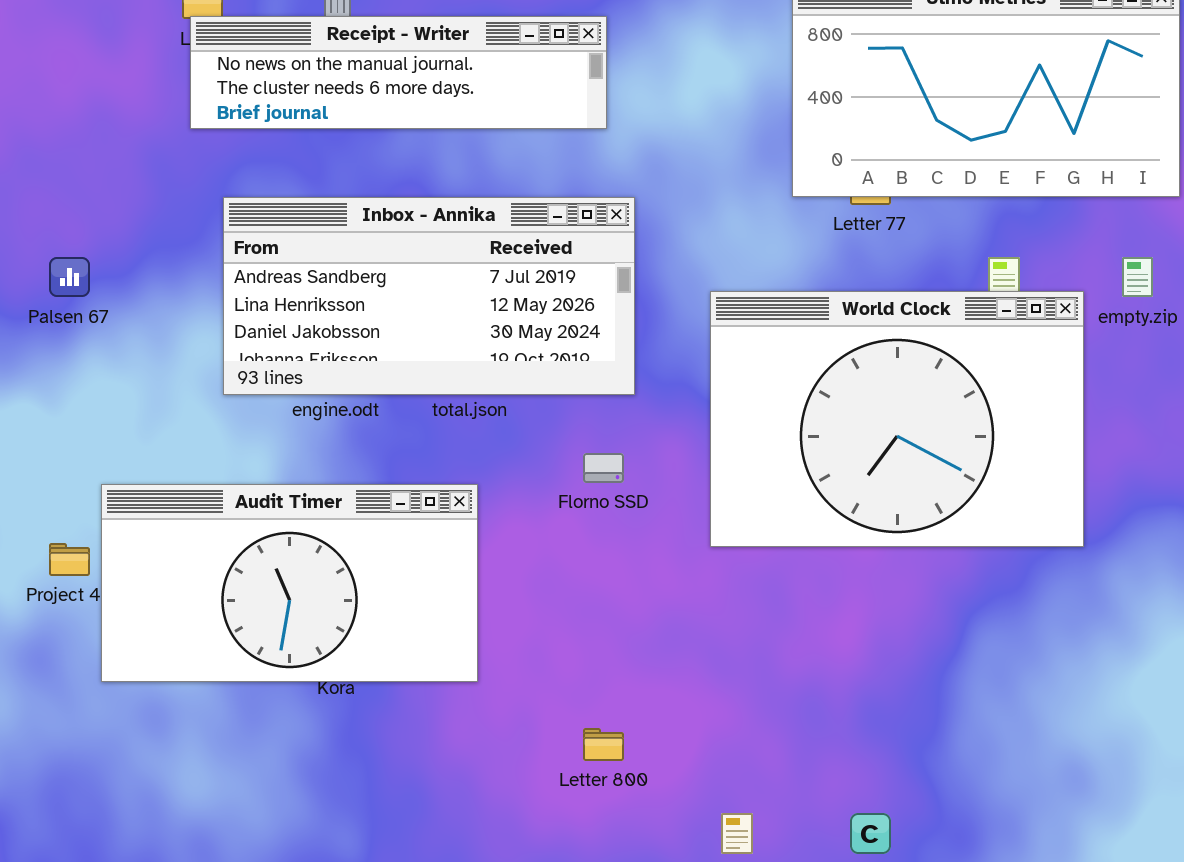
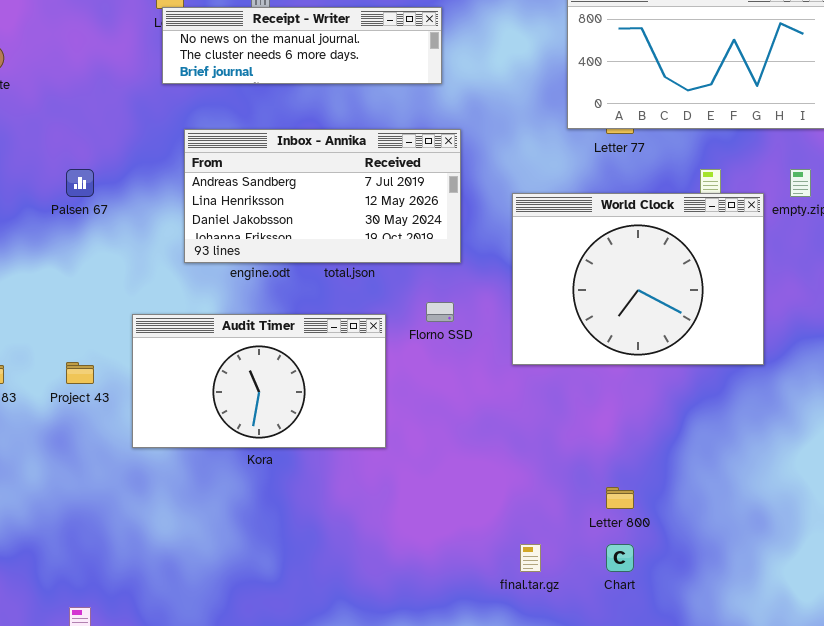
Audit Timer: [101,484,478,682] -> [132,314,386,448], moved
Letter 800: [583,728,624,761] -> [606,487,634,509], moved

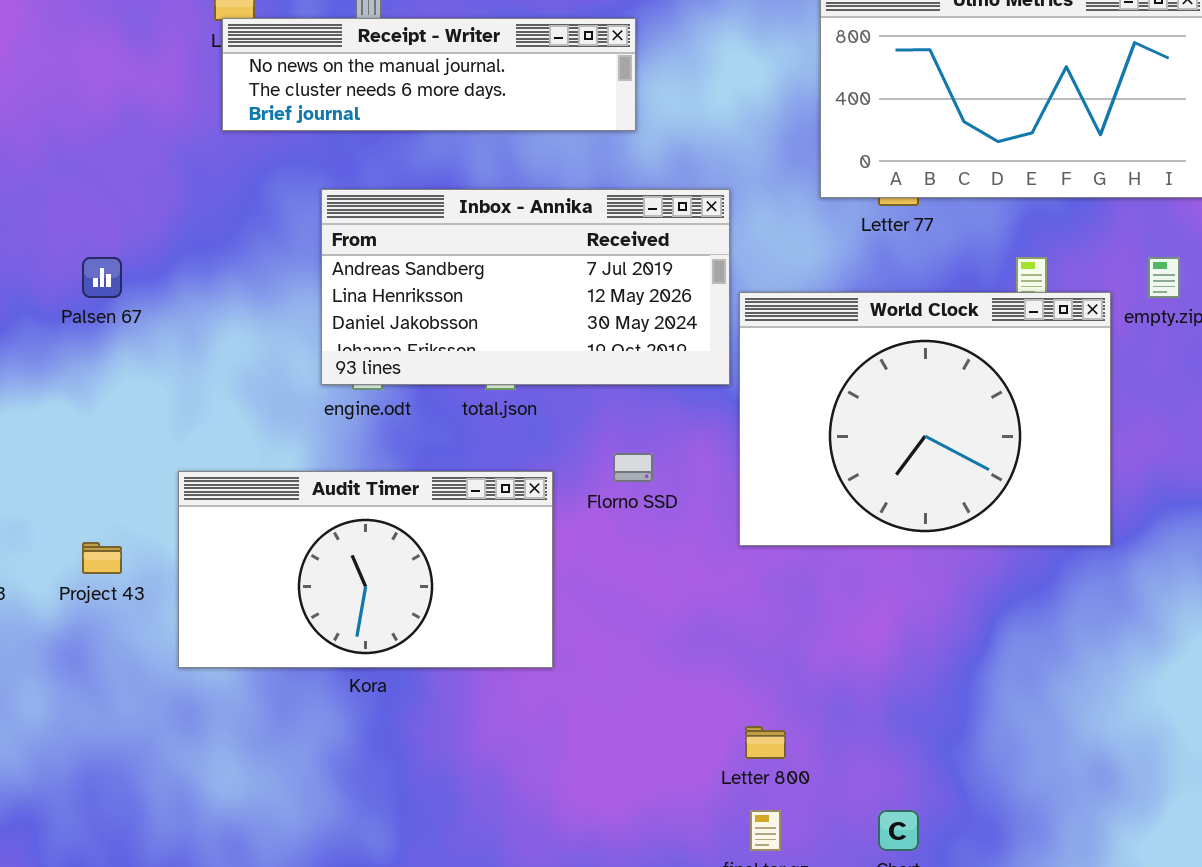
Inbox - Annika: [184,129,461,263] -> [321,189,730,385], moved
Letter 800: [606,487,634,509] -> [745,726,786,759], moved

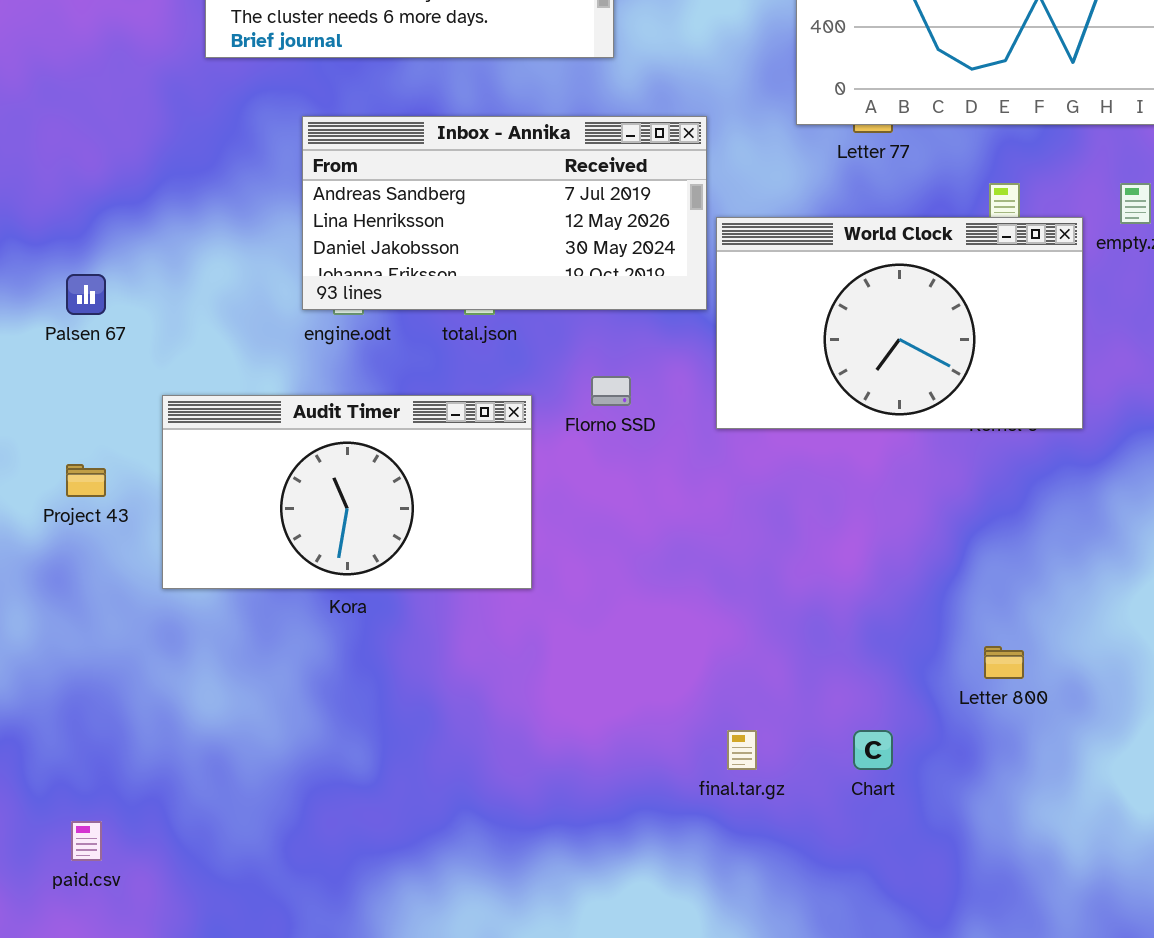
Palsen 67: [82,257,122,298] -> [66,274,106,315], moved
World Clock: [739,292,1111,546] -> [716,217,1083,429], resized
Letter 800: [745,726,786,759] -> [984,646,1024,679], moved

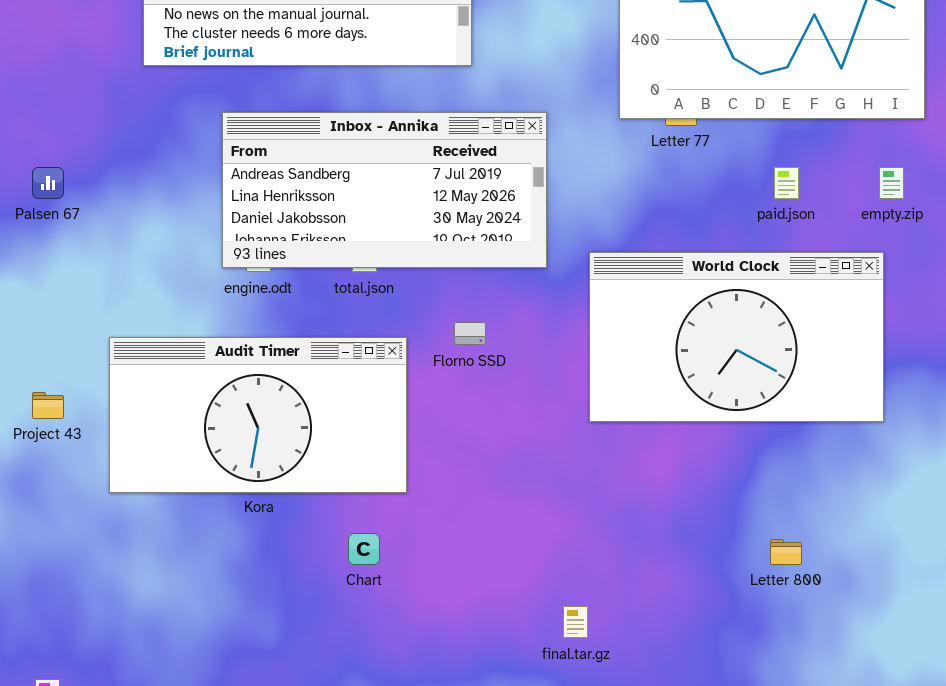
World Clock: [716,217,1083,429] -> [589,252,884,422], moved
Palsen 67: [66,274,106,315] -> [32,167,64,199], moved
Chart: [853,730,893,770] -> [348,533,380,565], moved

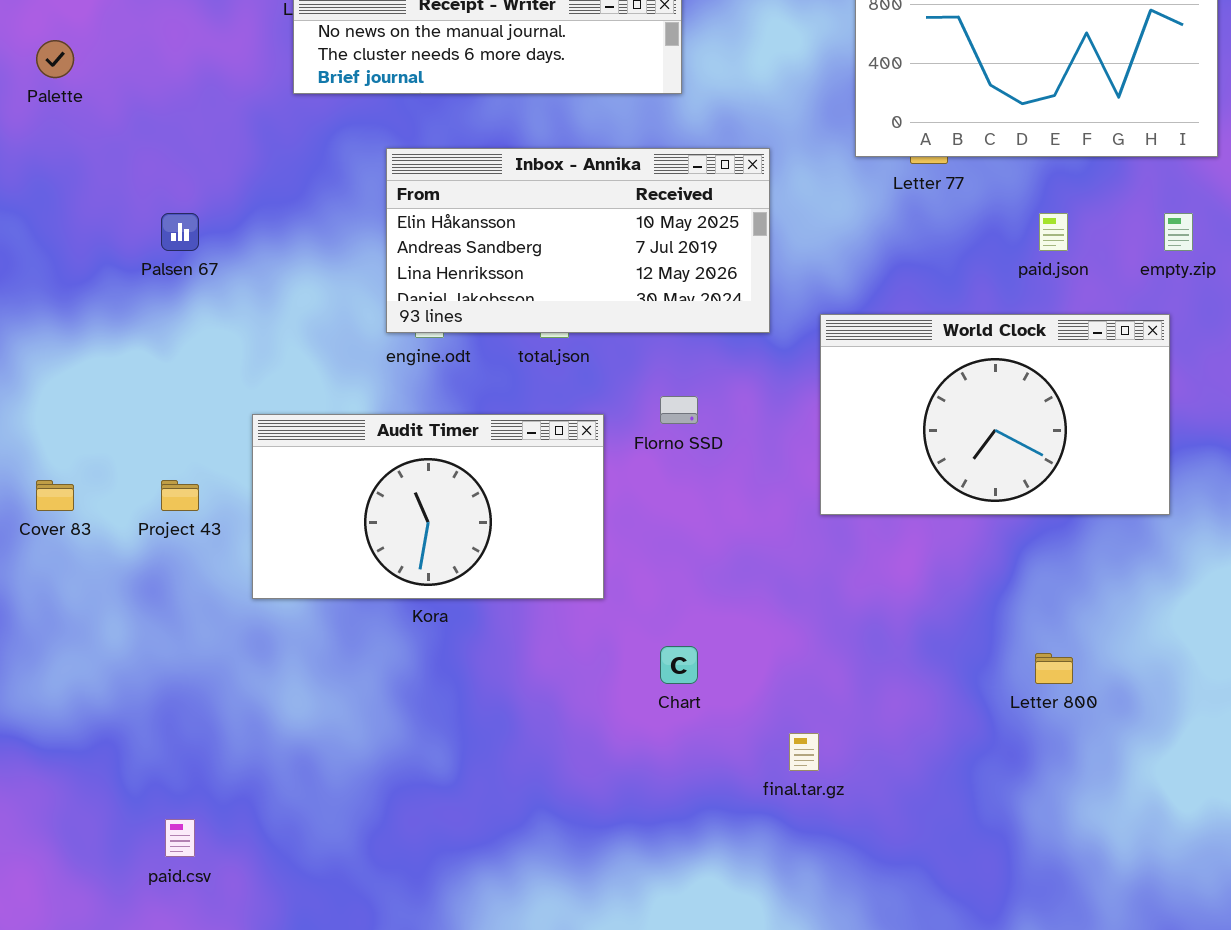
Inbox - Annika: [222,112,547,268] -> [386,148,770,333], scrolled up 1 row
Chart: [348,533,380,565] -> [660,646,698,684], moved

